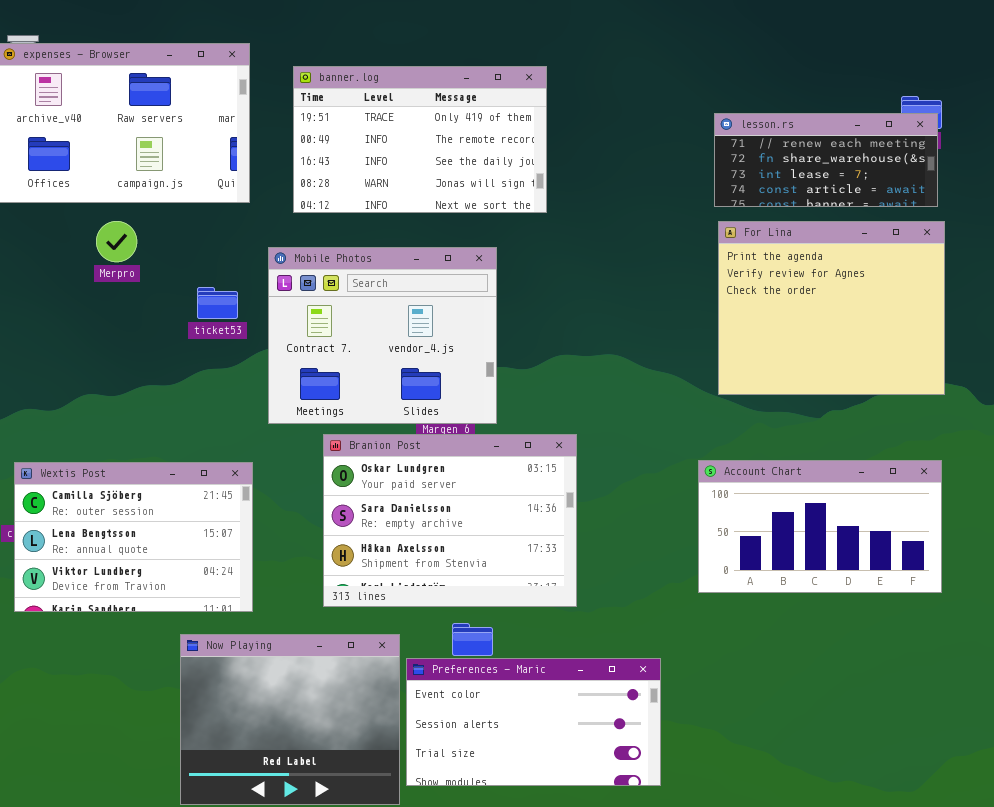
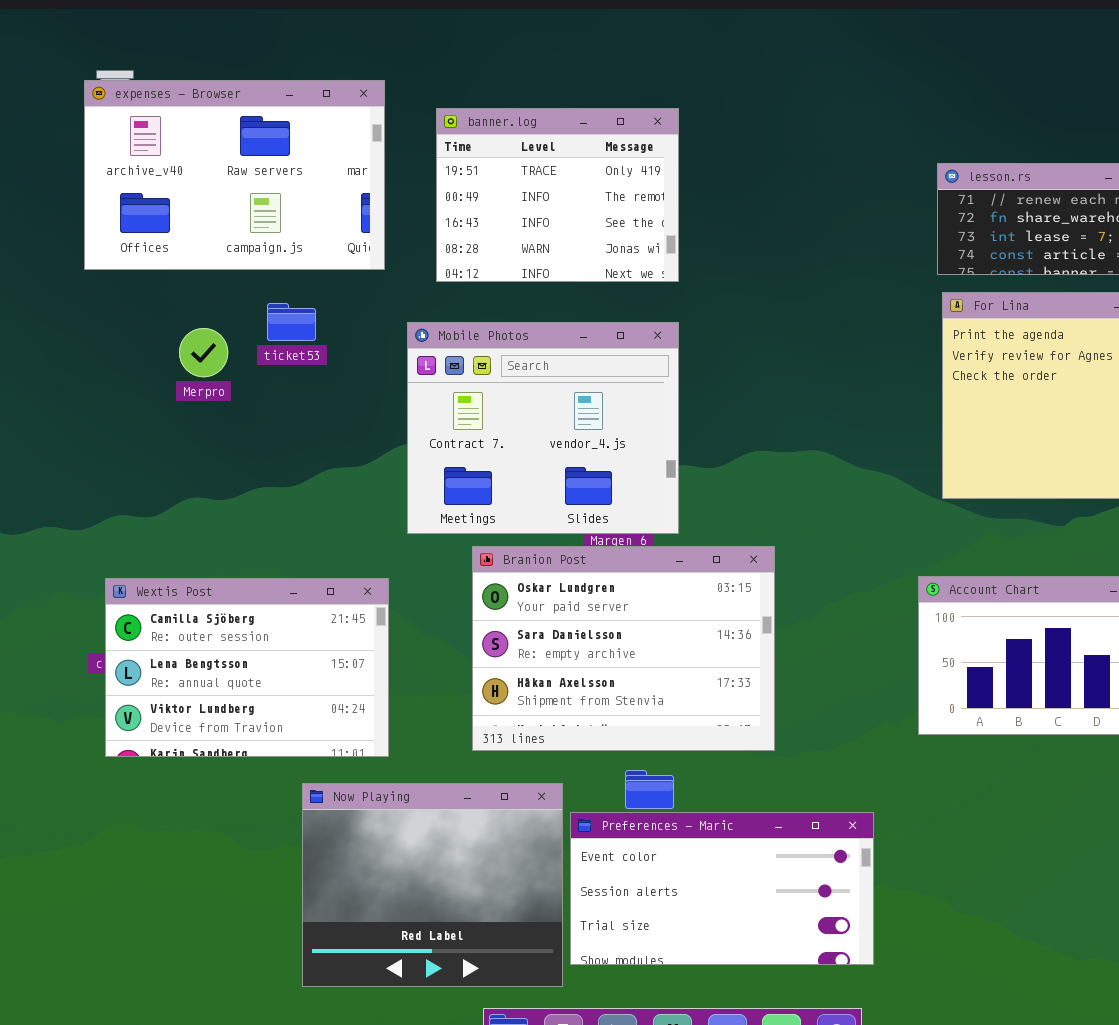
banner.log: [293,66,547,213] -> [436,108,679,282], resized
Merpro: [96,221,137,262] -> [179,328,228,377], moved
ticket53: [197,287,238,319] -> [267,303,316,341], moved

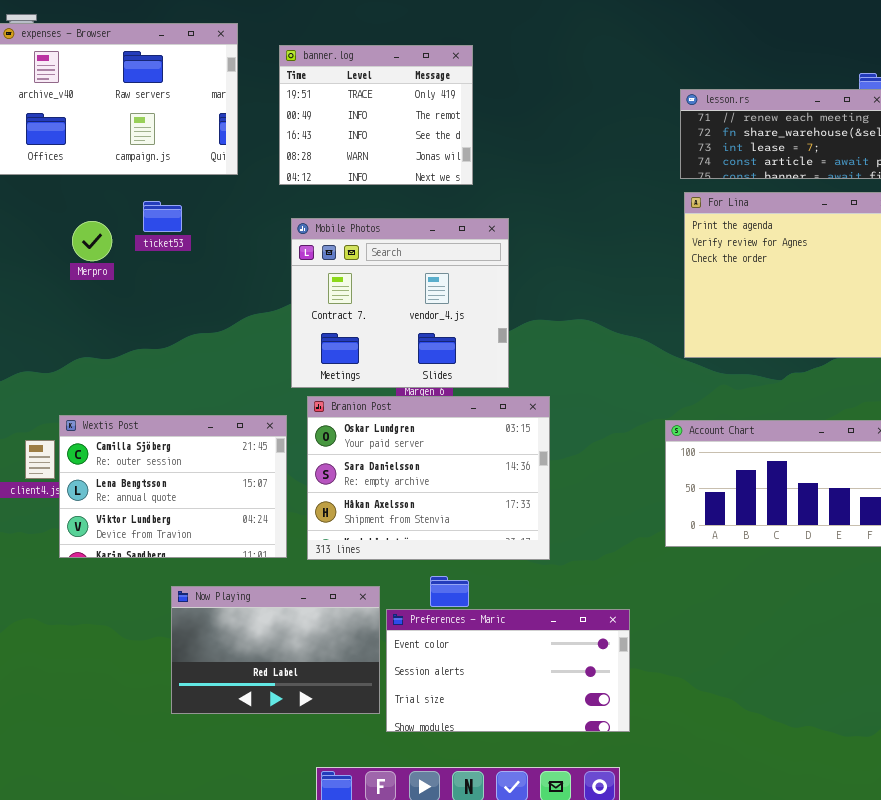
Mobile Photos: [407,322,679,534] -> [291,218,509,388], moved
Wextis Post: [105,578,389,757] -> [59,415,287,558], moved
Now Playing: [302,783,563,987] -> [171,586,380,714], resized

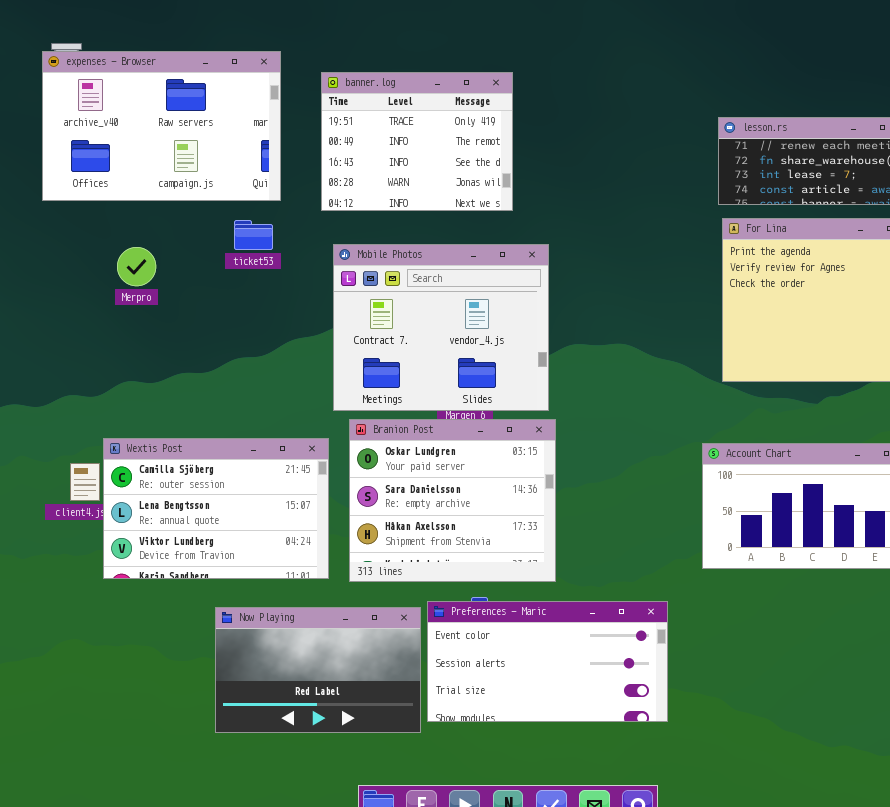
ticket53: [143,201,182,232] -> [234,220,273,250], moved
Branion Post: [307,396,550,560] -> [349,419,556,582], resized
Preferences - Maric: [386,609,630,732] -> [427,601,668,722], moved

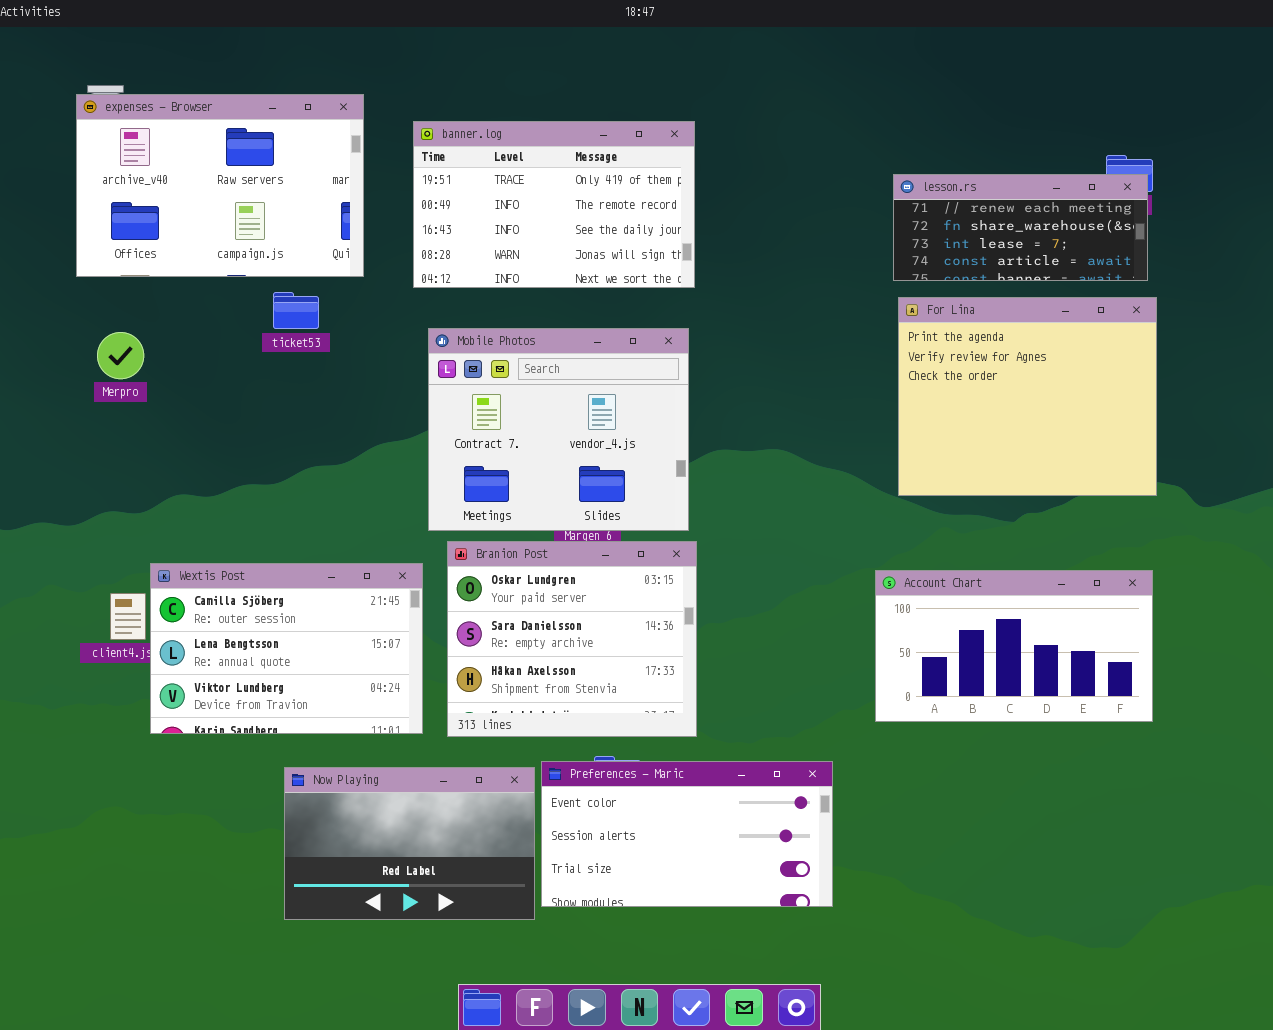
banner.log: [321,72,513,211] -> [413,121,695,288], resized
ticket53: [234,220,273,250] -> [273,292,319,329], moved
Merpro: [117,247,156,286] -> [97,332,144,379], moved

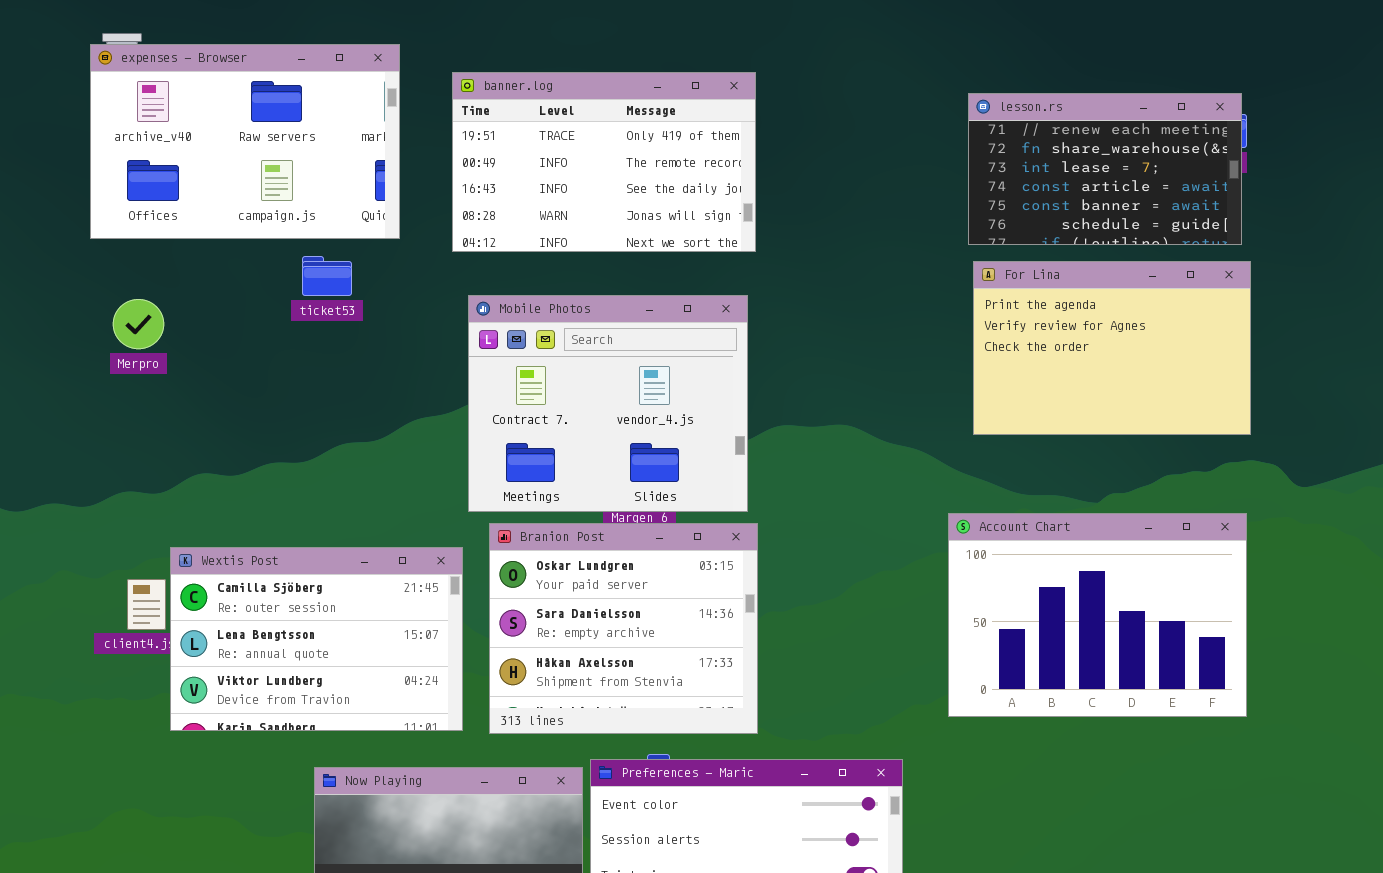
lesson.rs: [893,174,1148,281] -> [968,93,1242,245], resized
For Lina: [898,297,1157,496] -> [973,261,1251,435], resized
Account Chart: [875,570,1153,722] -> [948,513,1247,717], resized

